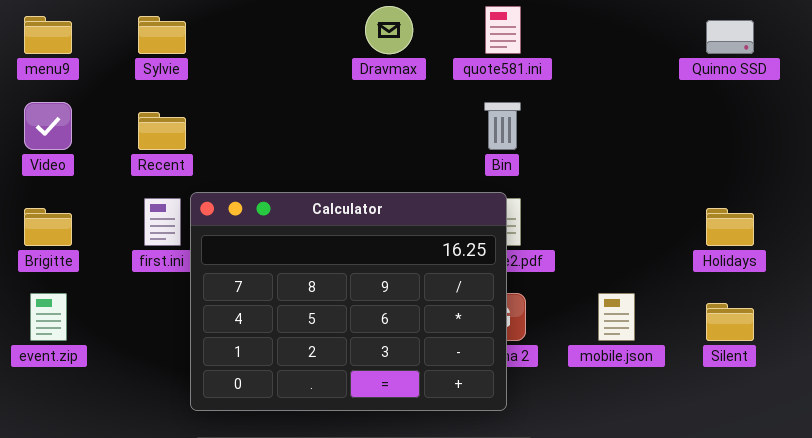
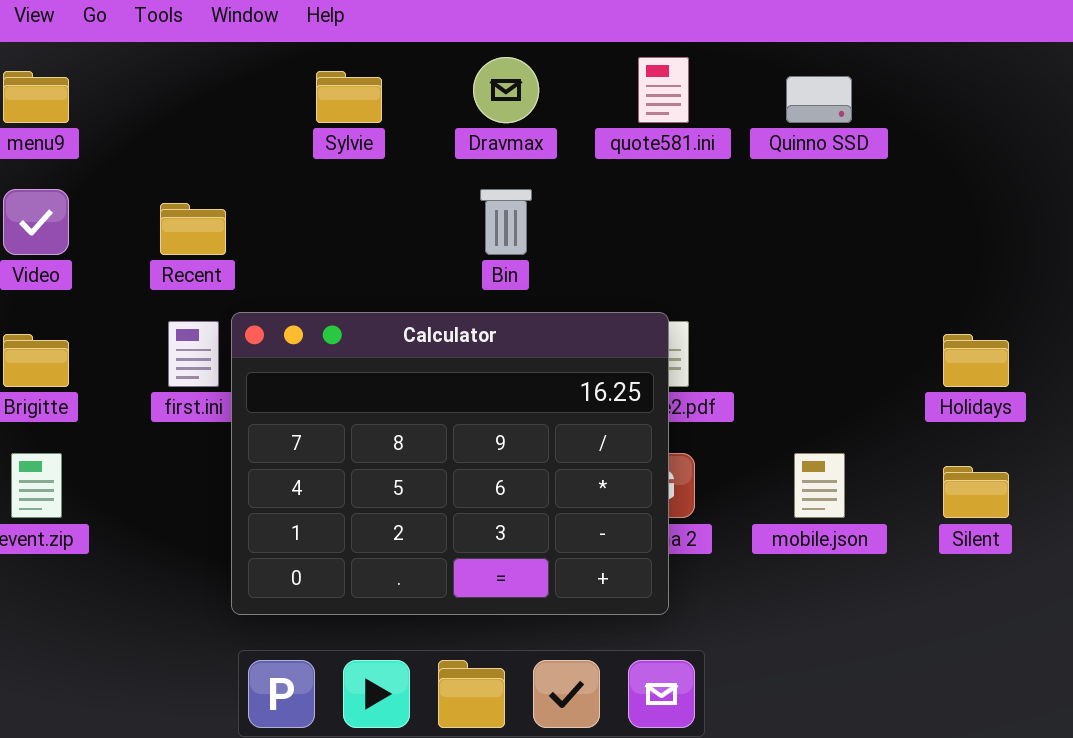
Sylvie: [138,16,186,54] -> [316,71,382,123], moved
Quinno SSD: [706,20,754,54] -> [786,76,852,123], moved
Bin: [484,102,521,150] -> [480,189,532,255], moved

